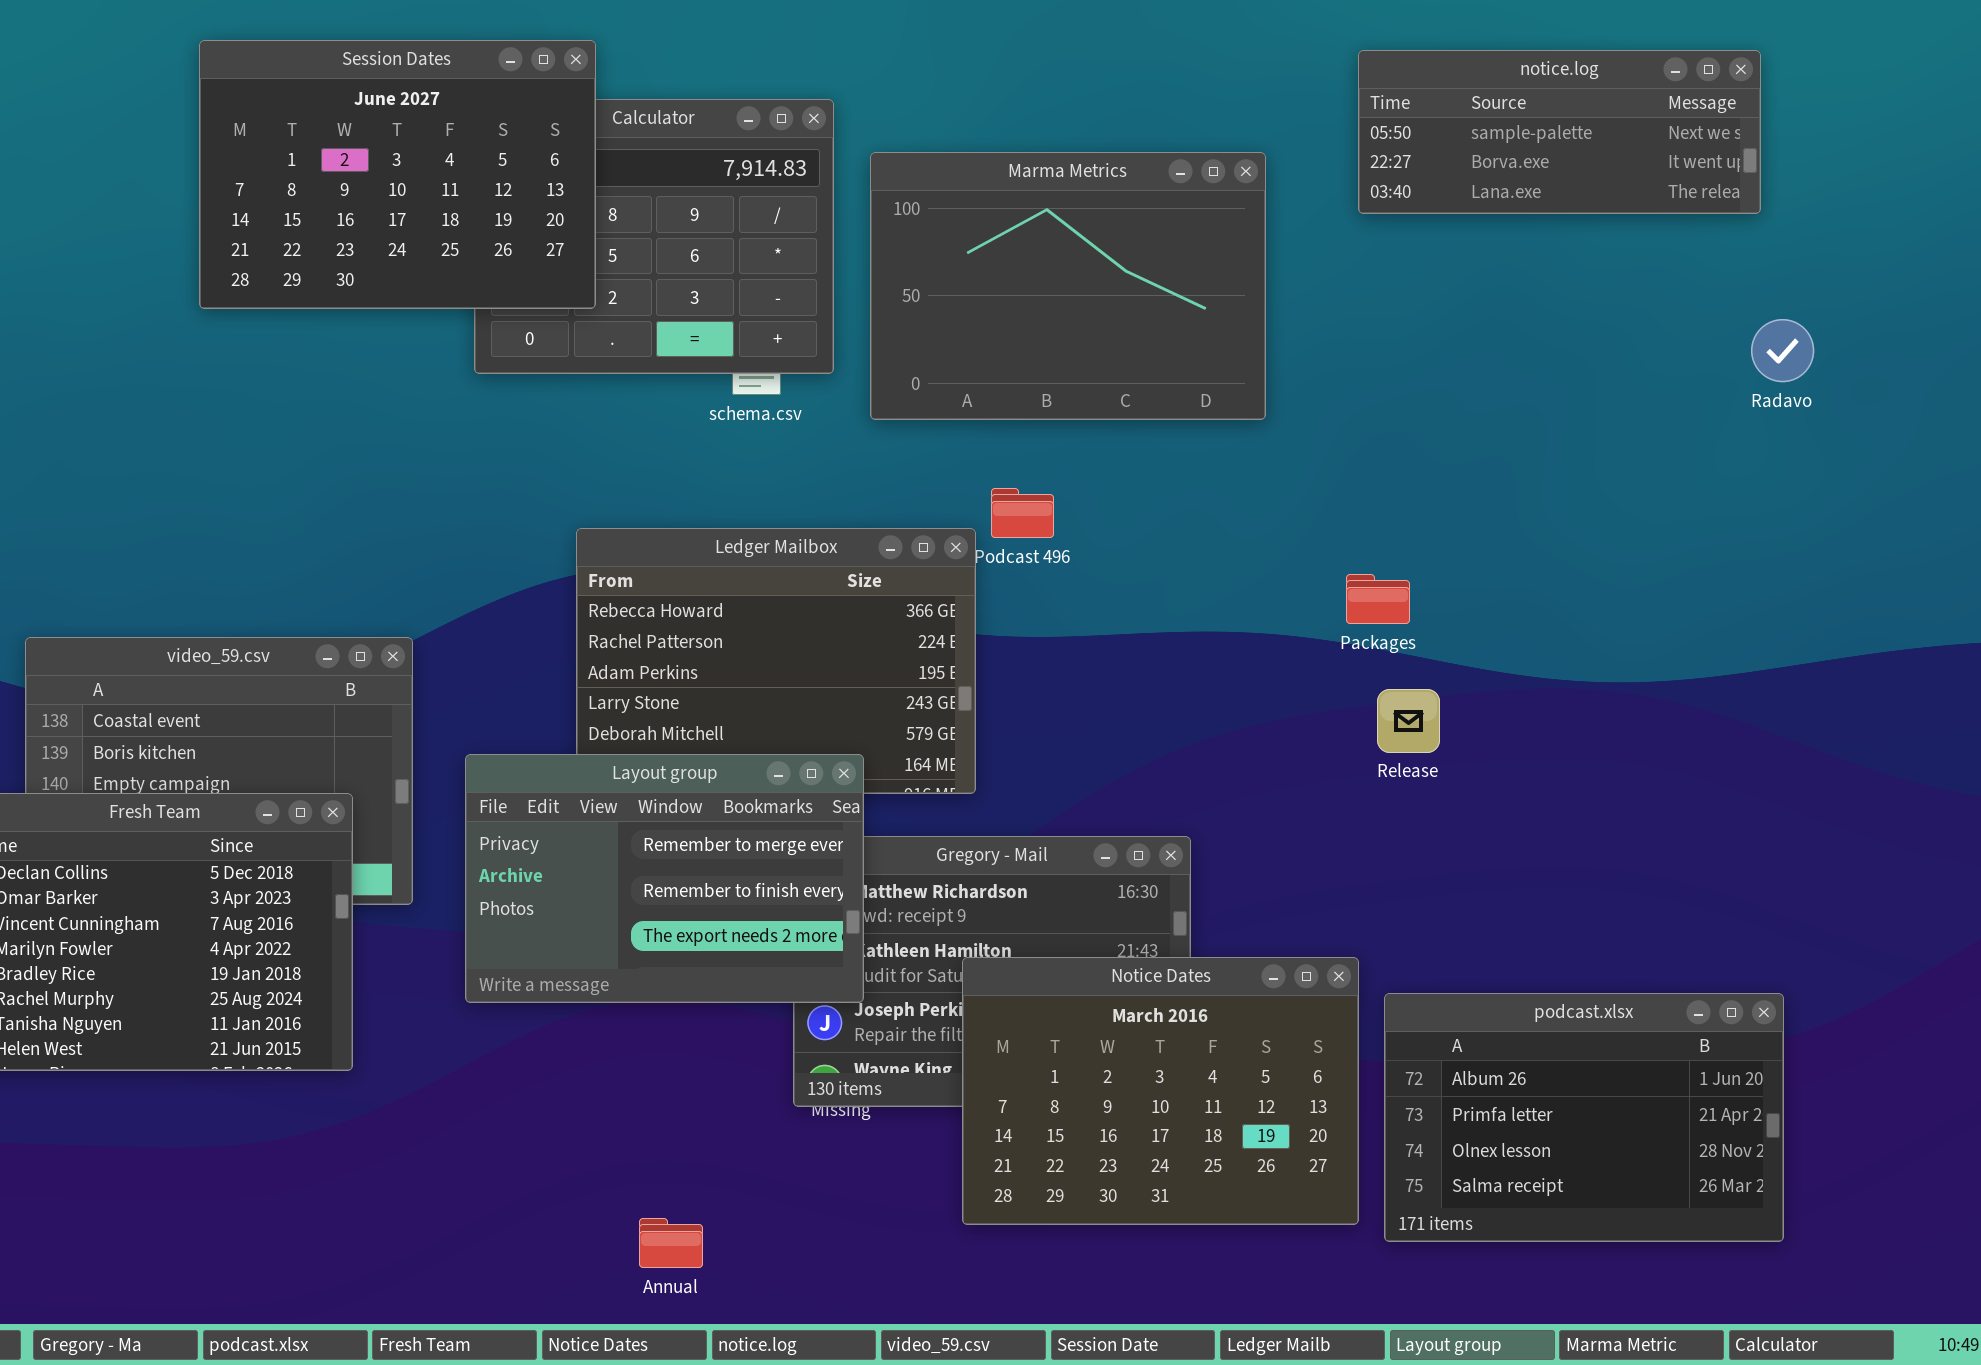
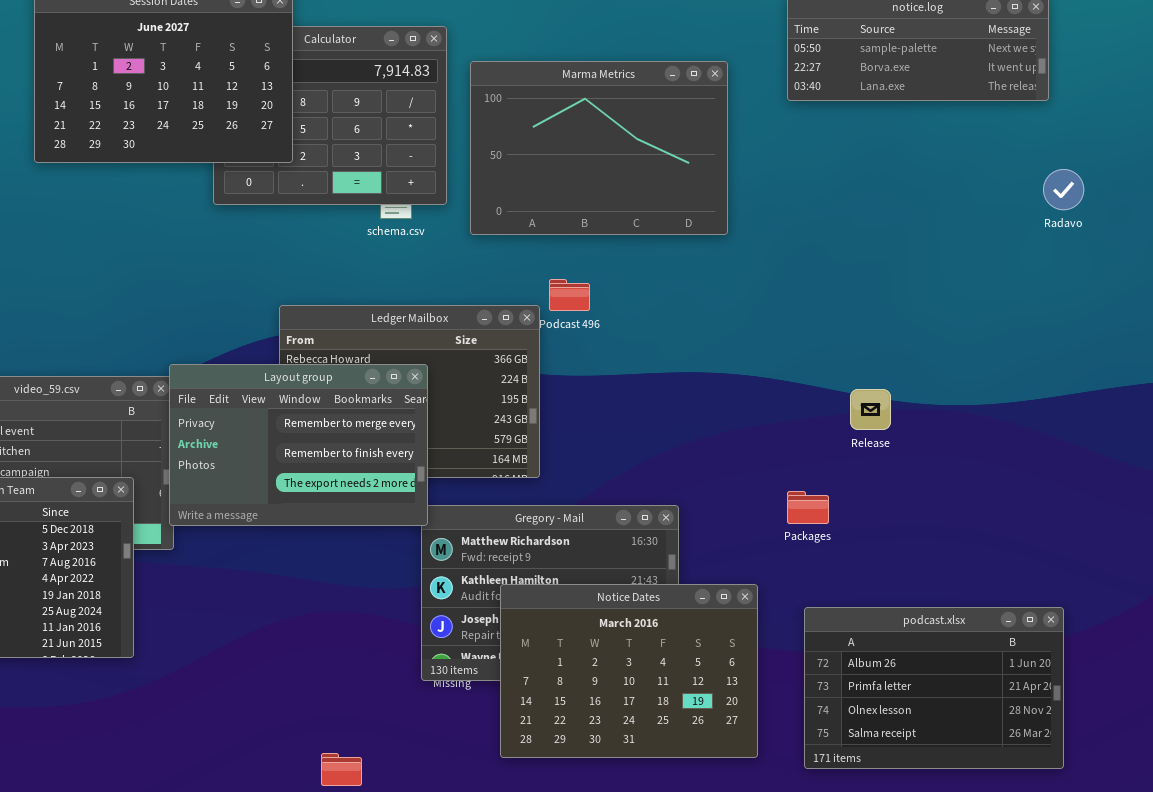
Packages: [1346,574,1410,624] -> [787,491,829,524], moved
Release: [1377,689,1440,753] -> [850,389,891,430], moved
Layout group: [465,754,864,1003] -> [169,364,428,526], moved
Notice Dates: [962,957,1359,1225] -> [500,584,758,758], moved

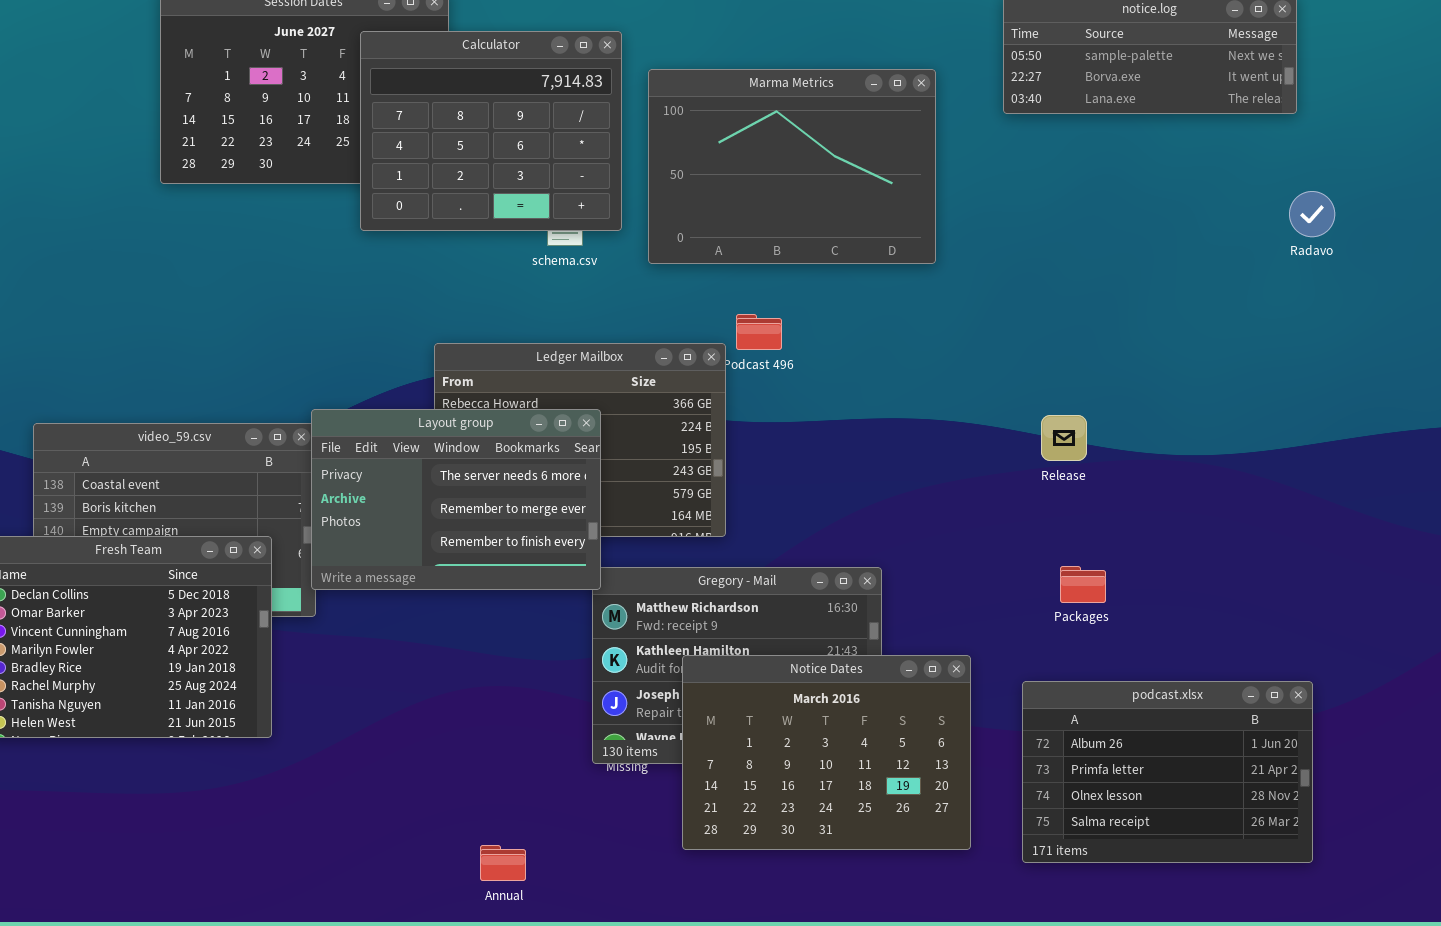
Calculator: [213,26,447,205] -> [360,31,622,231], raised
Layout group: [169,364,428,526] -> [311,409,601,590], scrolled up 1 row
Release: [850,389,891,430] -> [1041,415,1087,461], moved
Packages: [787,491,829,524] -> [1060,566,1106,603], moved

